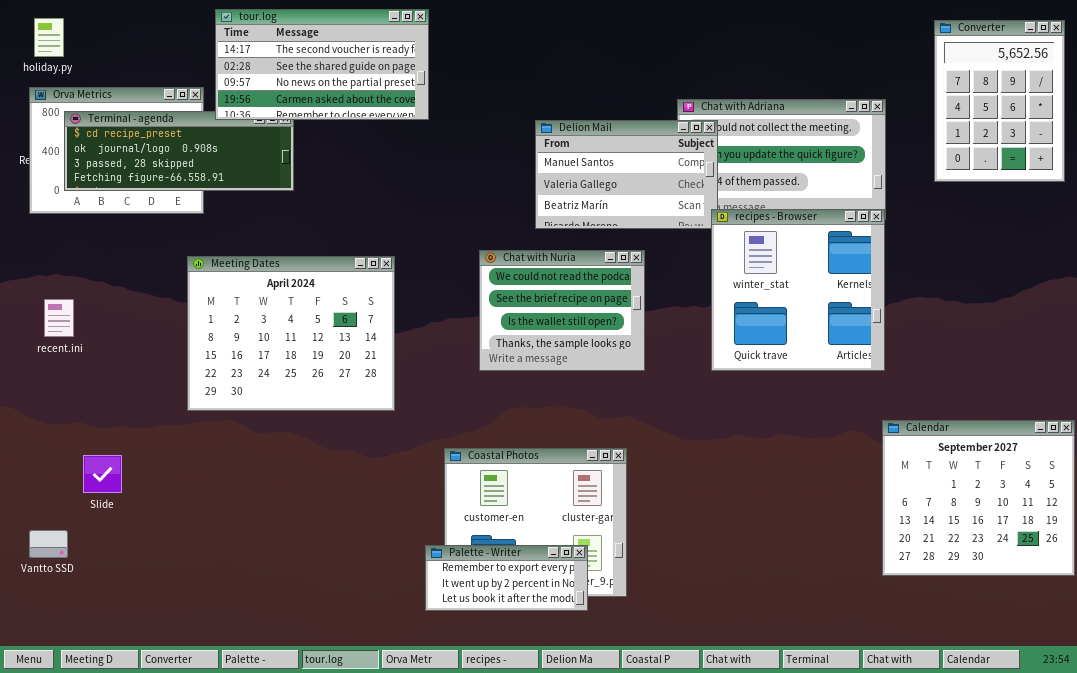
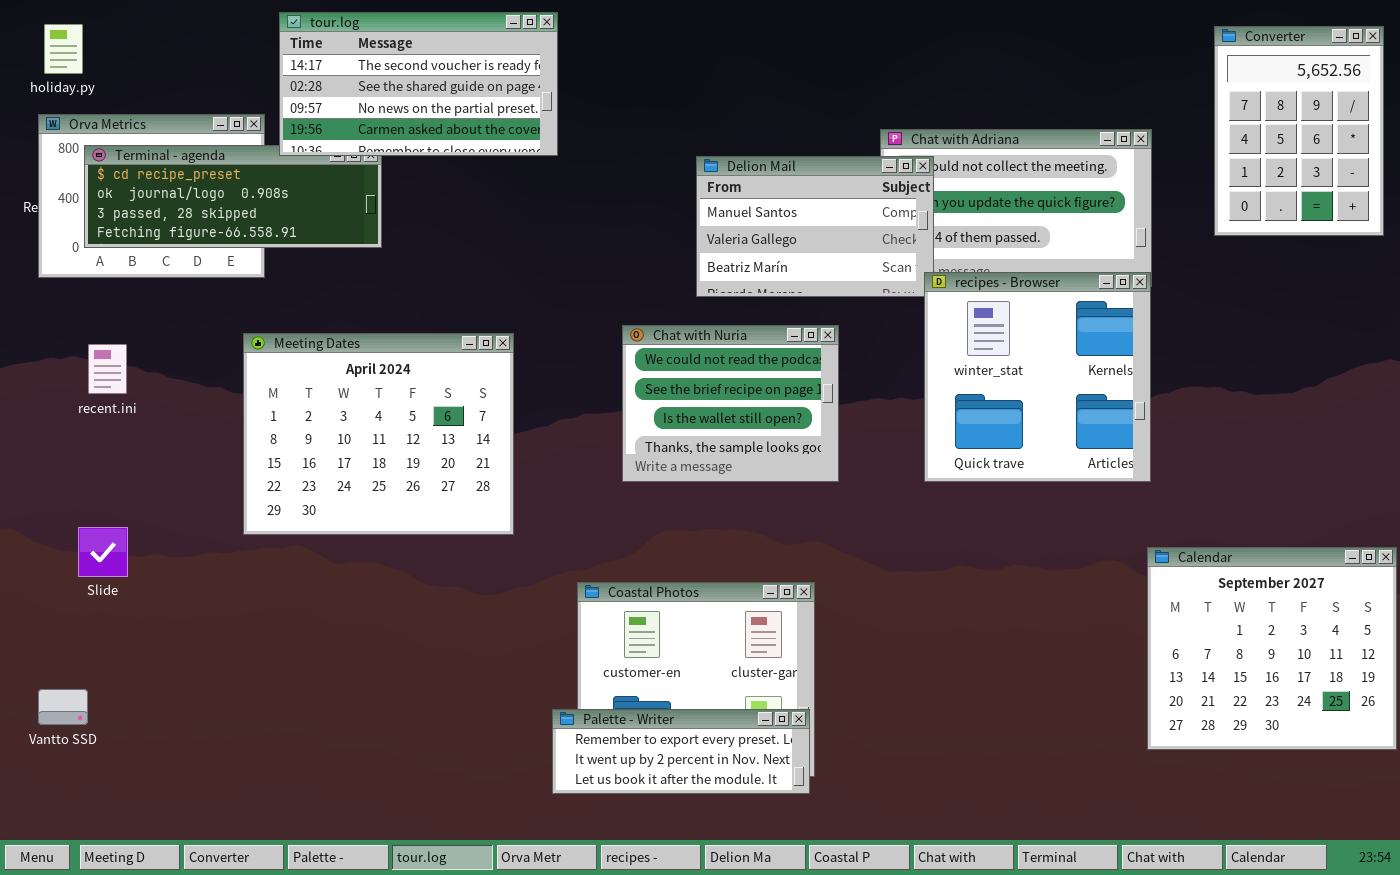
recent.ini: [44,299,74,337] -> [88,344,127,394], moved
Slide: [83,455,122,493] -> [78,527,128,577], moved
Palette - Writer: [425,545,588,611] -> [552,709,810,794], resized

